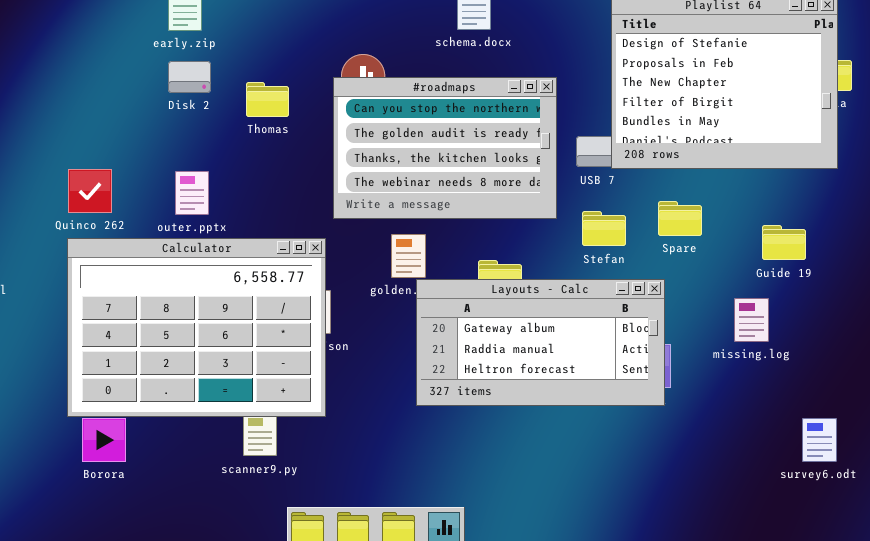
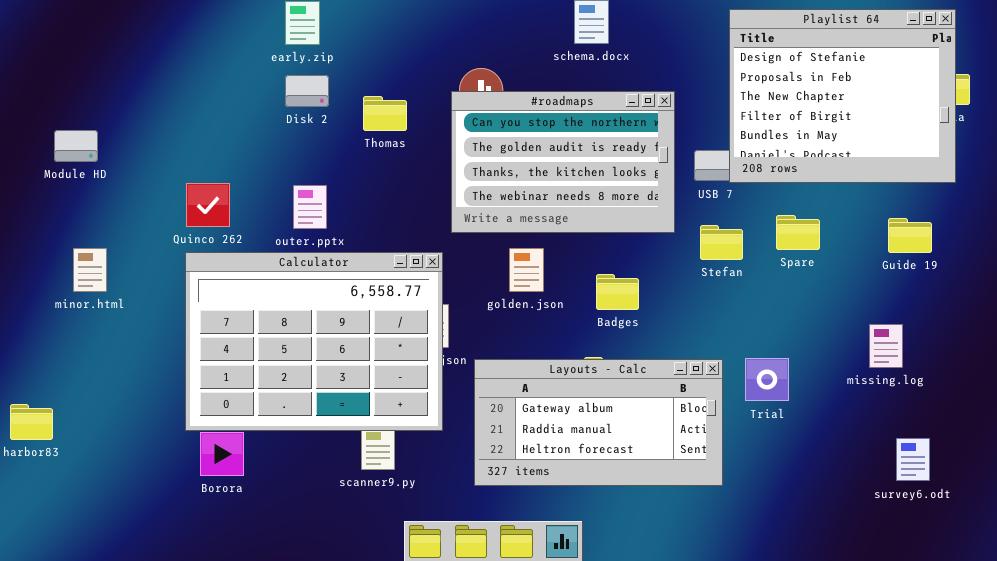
Guide 19: [762,225,806,260] -> [888,218,932,253], moved
Layouts - Calc: [416,279,665,406] -> [474,359,723,486], moved
missing.log: [734,298,769,342] -> [869,324,903,368], moved
survey6.odt: [802,418,837,462] -> [896,438,930,481], moved

